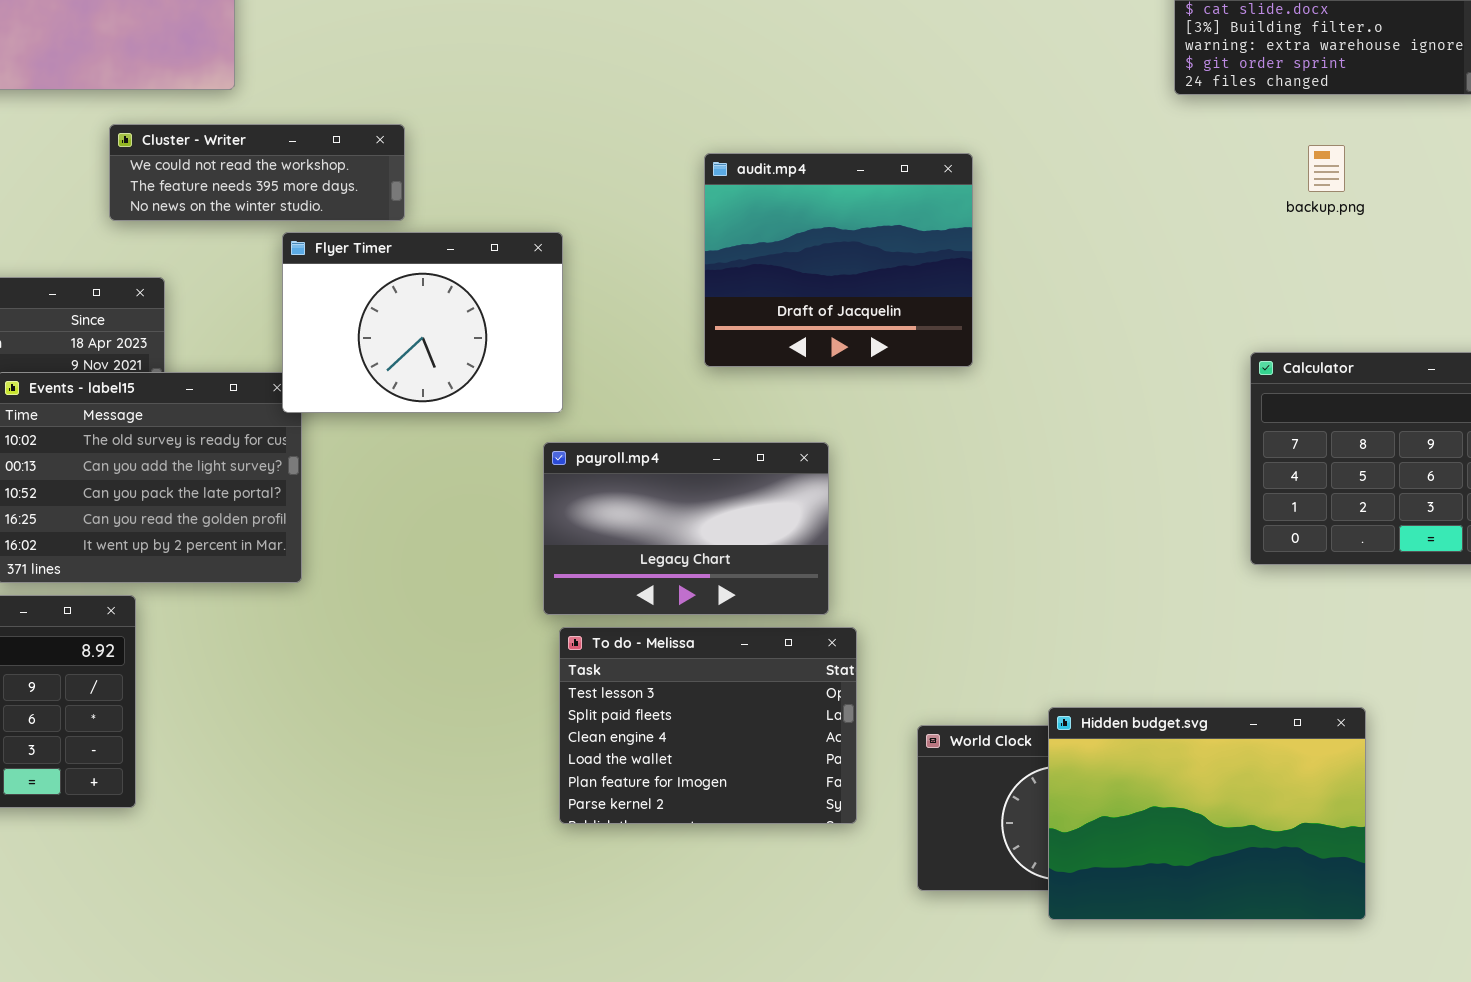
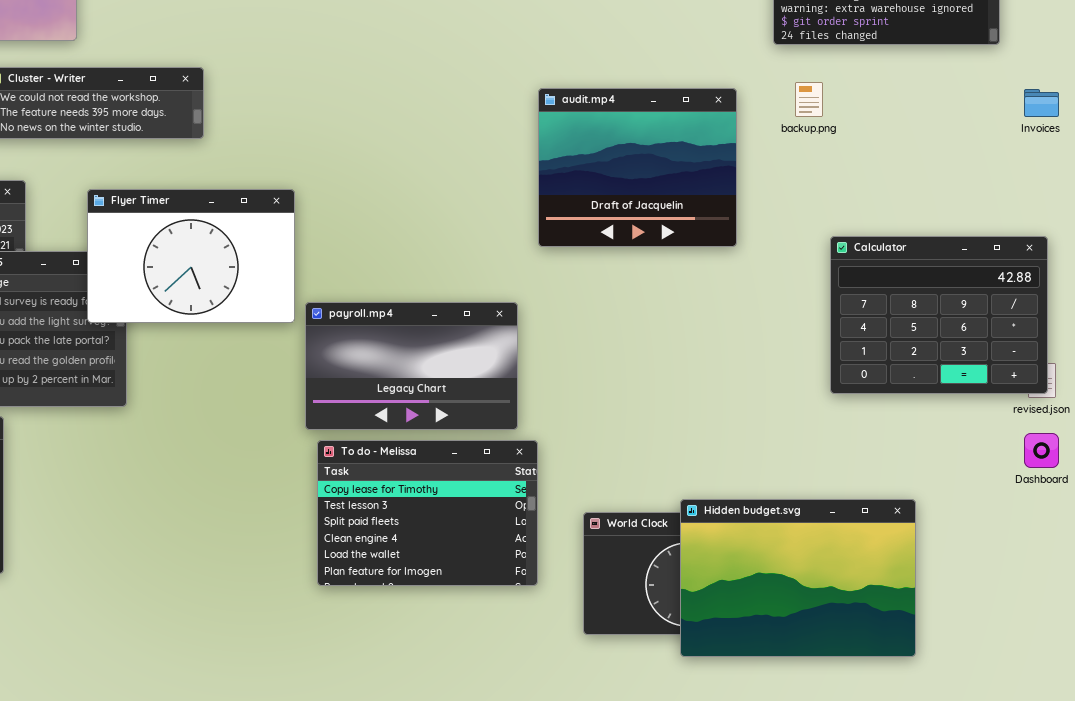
backup.png: [1308,145,1345,192] -> [795,82,823,117], moved
audit.mp4: [704,153,973,367] -> [538,88,737,247], moved
Flyer Timer: [282,232,563,413] -> [87,189,295,323], moved
To do - Melissa: [559,627,857,824] -> [317,440,538,586], scrolled up 1 row

